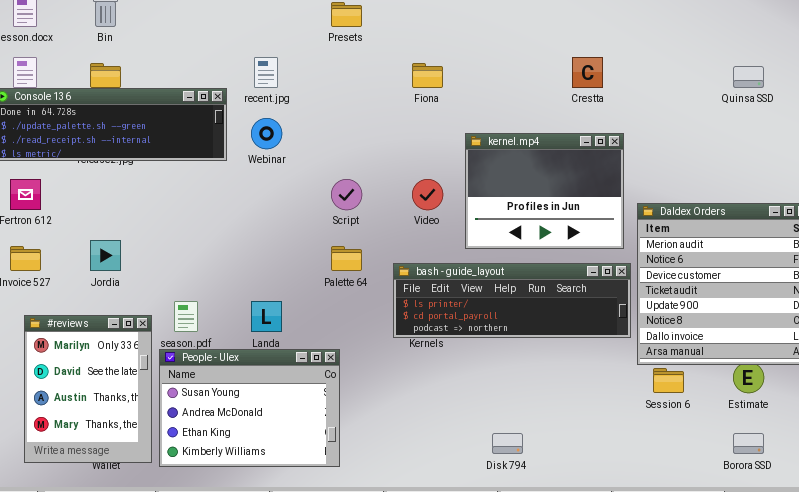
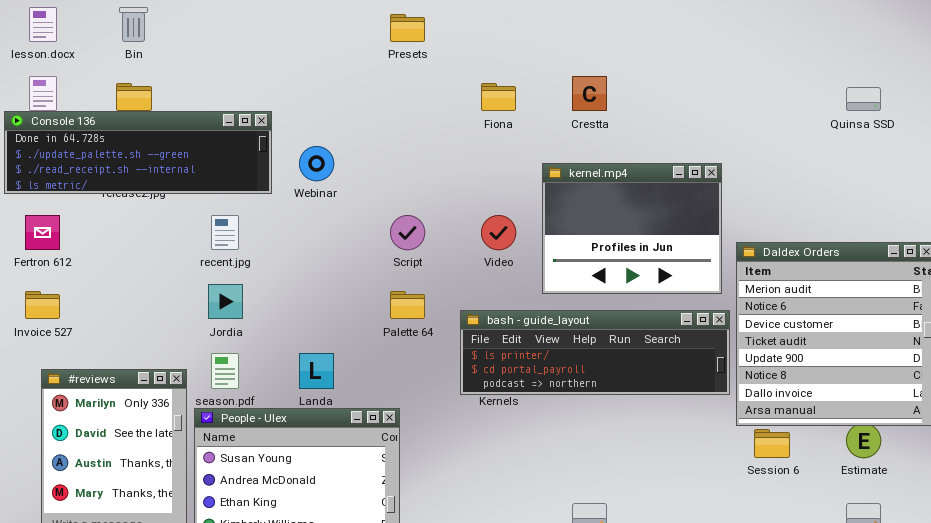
recent.jpg: [254,57,278,88] -> [211,215,239,250], moved
Crestta: [572,57,603,88] -> [572,76,607,111], moved
Jordia: [90,240,121,271] -> [208,284,243,319], moved

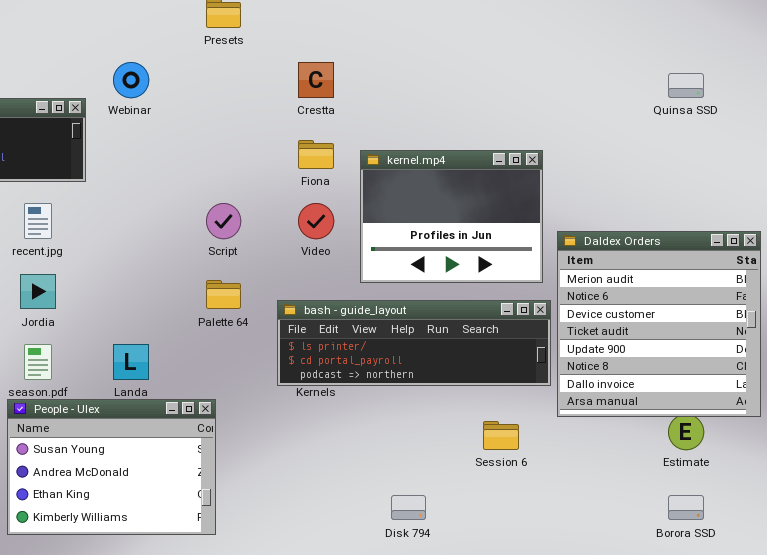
Crestta: [572,76,607,111] -> [298,62,334,98], moved
Fiona: [481,83,516,111] -> [298,140,334,169], moved
Webinar: [299,146,334,181] -> [113,62,149,98], moved
Session 6: [754,429,790,458] -> [483,421,519,450], moved

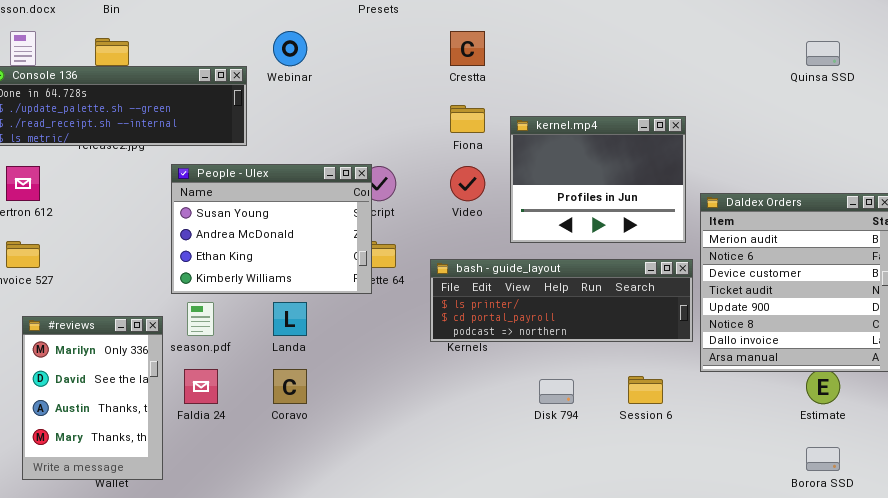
People - Ulex: [7,399,216,535] -> [171,164,372,294], moved
Disk 794: [391,495,426,520] -> [539,379,574,404], moved

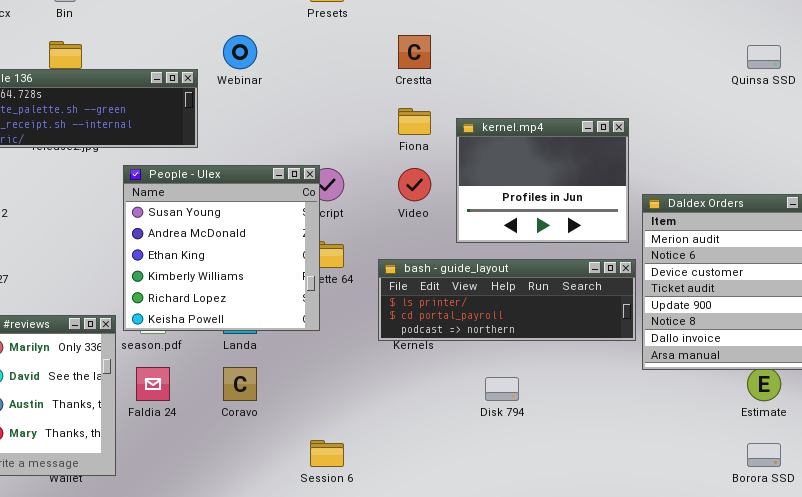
People - Ulex: [171,164,372,294] -> [123,165,320,331], resized
Session 6: [628,376,663,404] -> [310,440,344,467], moved

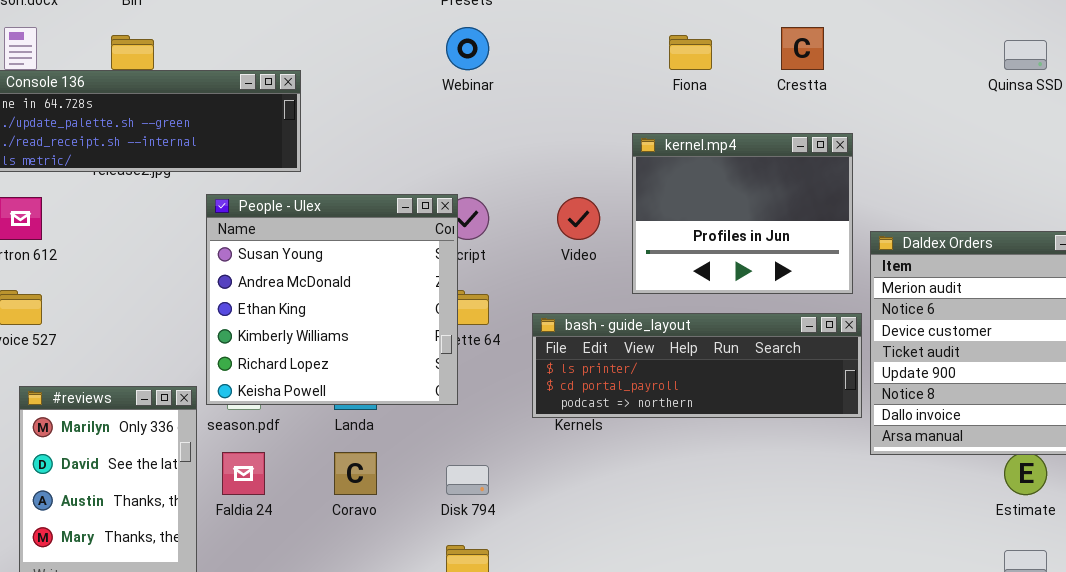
Webinar: [223,35,257,69] -> [446,27,489,70], moved
Crestta: [398,35,431,69] -> [781,27,824,70], moved
Fiona: [398,108,431,135] -> [669,35,712,70], moved
Disk 794: [485,377,519,401] -> [446,465,489,495], moved

